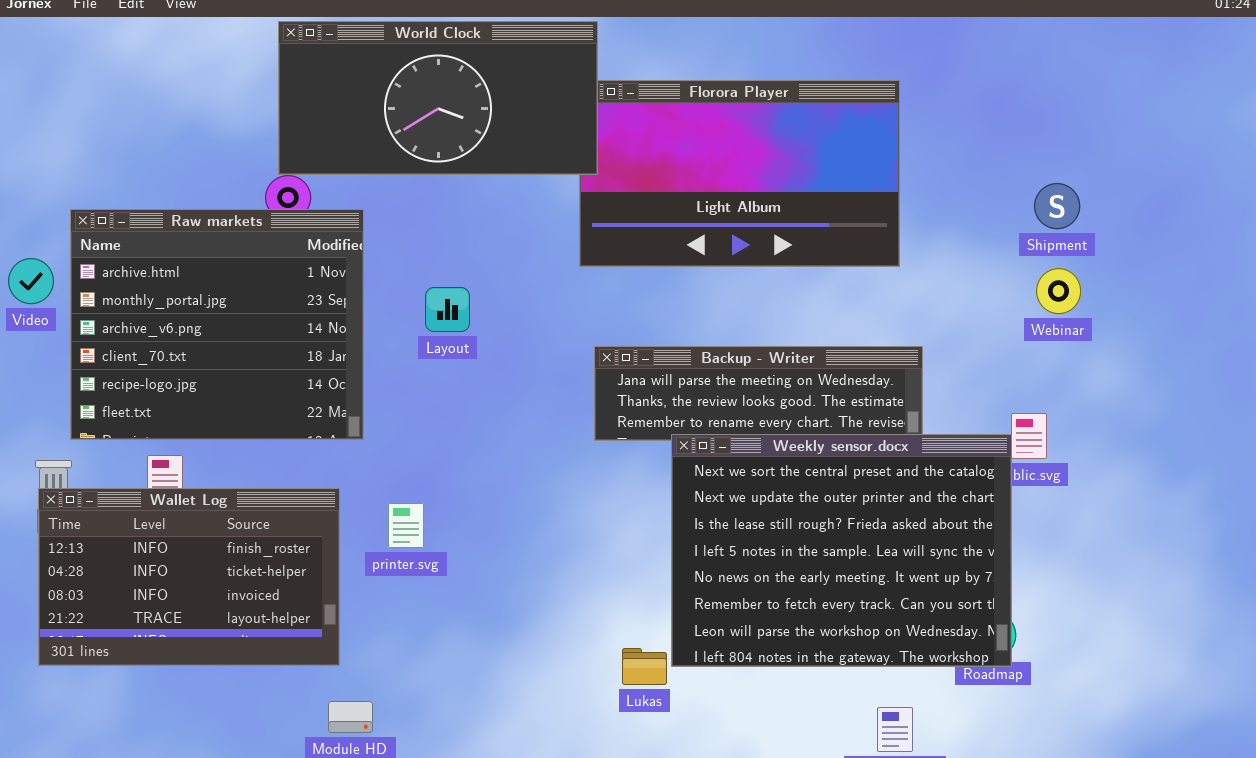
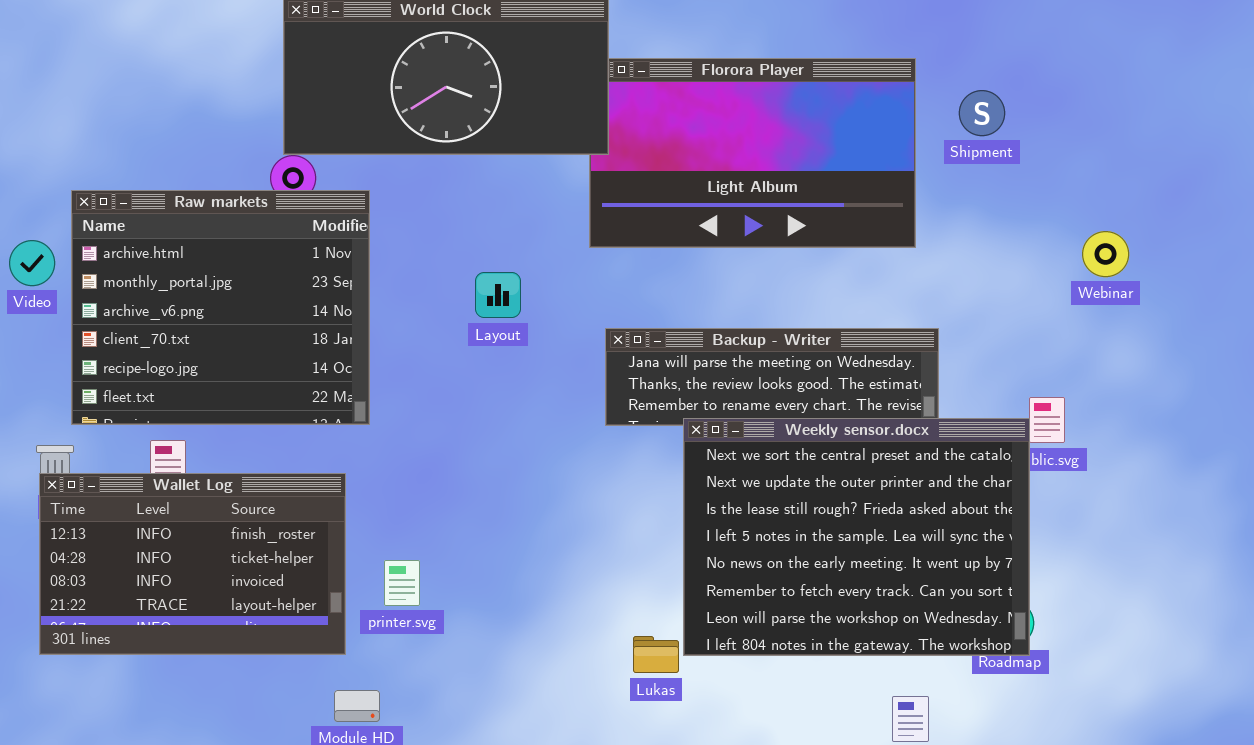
Shipment: [1034,183,1080,229] -> [959,90,1005,136], moved
Webinar: [1036,268,1081,314] -> [1082,231,1129,277], moved
Layout: [425,287,470,332] -> [475,272,521,318], moved
printer.svg: [388,503,424,548] -> [384,560,420,606], moved

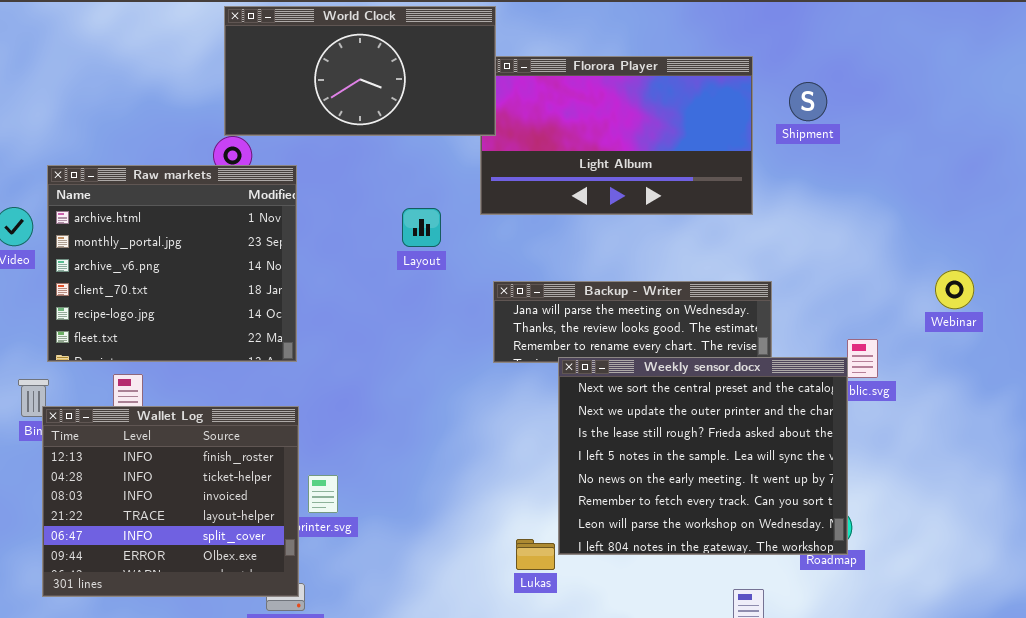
Webinar: [1082,231,1129,277] -> [935,270,974,309], moved
Layout: [475,272,521,318] -> [402,208,441,247], moved
Wallet Log: [39,473,346,655] -> [42,406,299,597], moved, resized

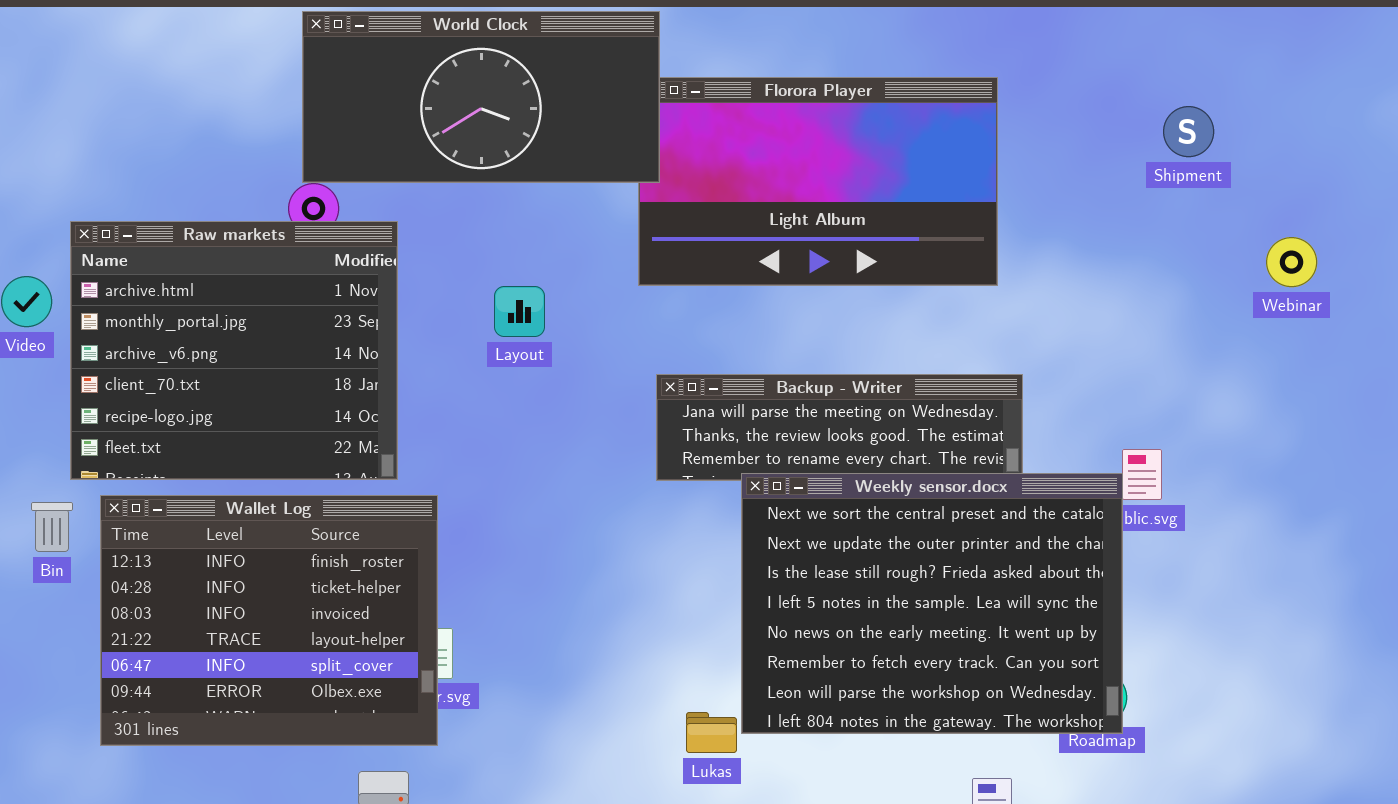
Shipment: [789,82,827,121] -> [1163,106,1214,157], moved
Layout: [402,208,441,247] -> [494,286,545,337], moved
Webinar: [935,270,974,309] -> [1266,237,1317,287], moved
Wallet Log: [42,406,299,597] -> [100,495,438,746], moved

